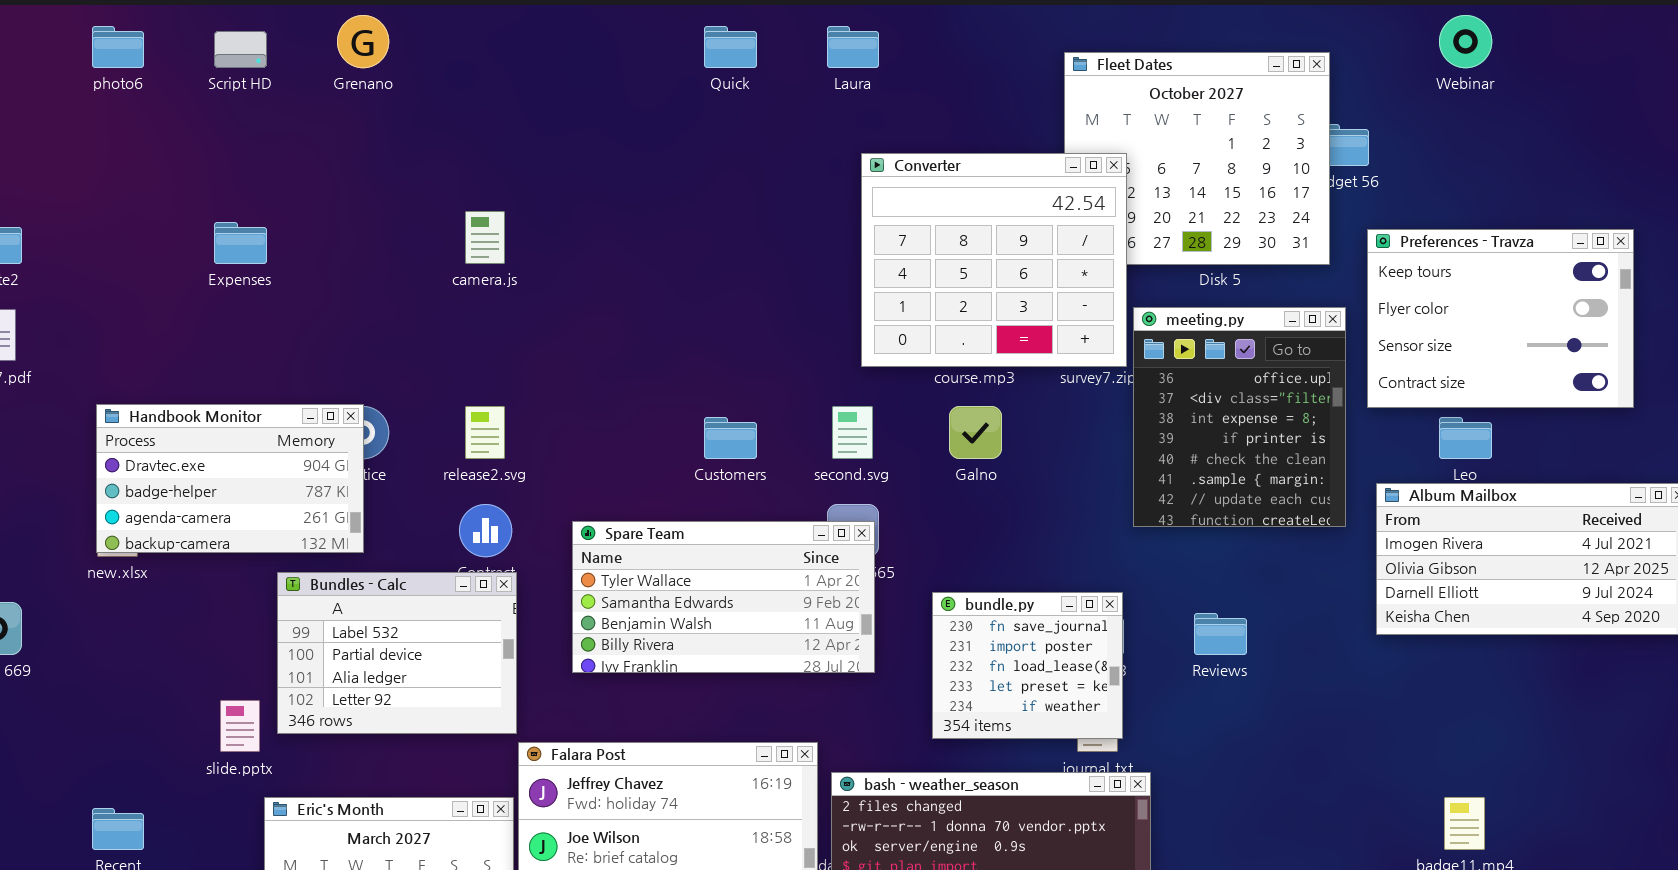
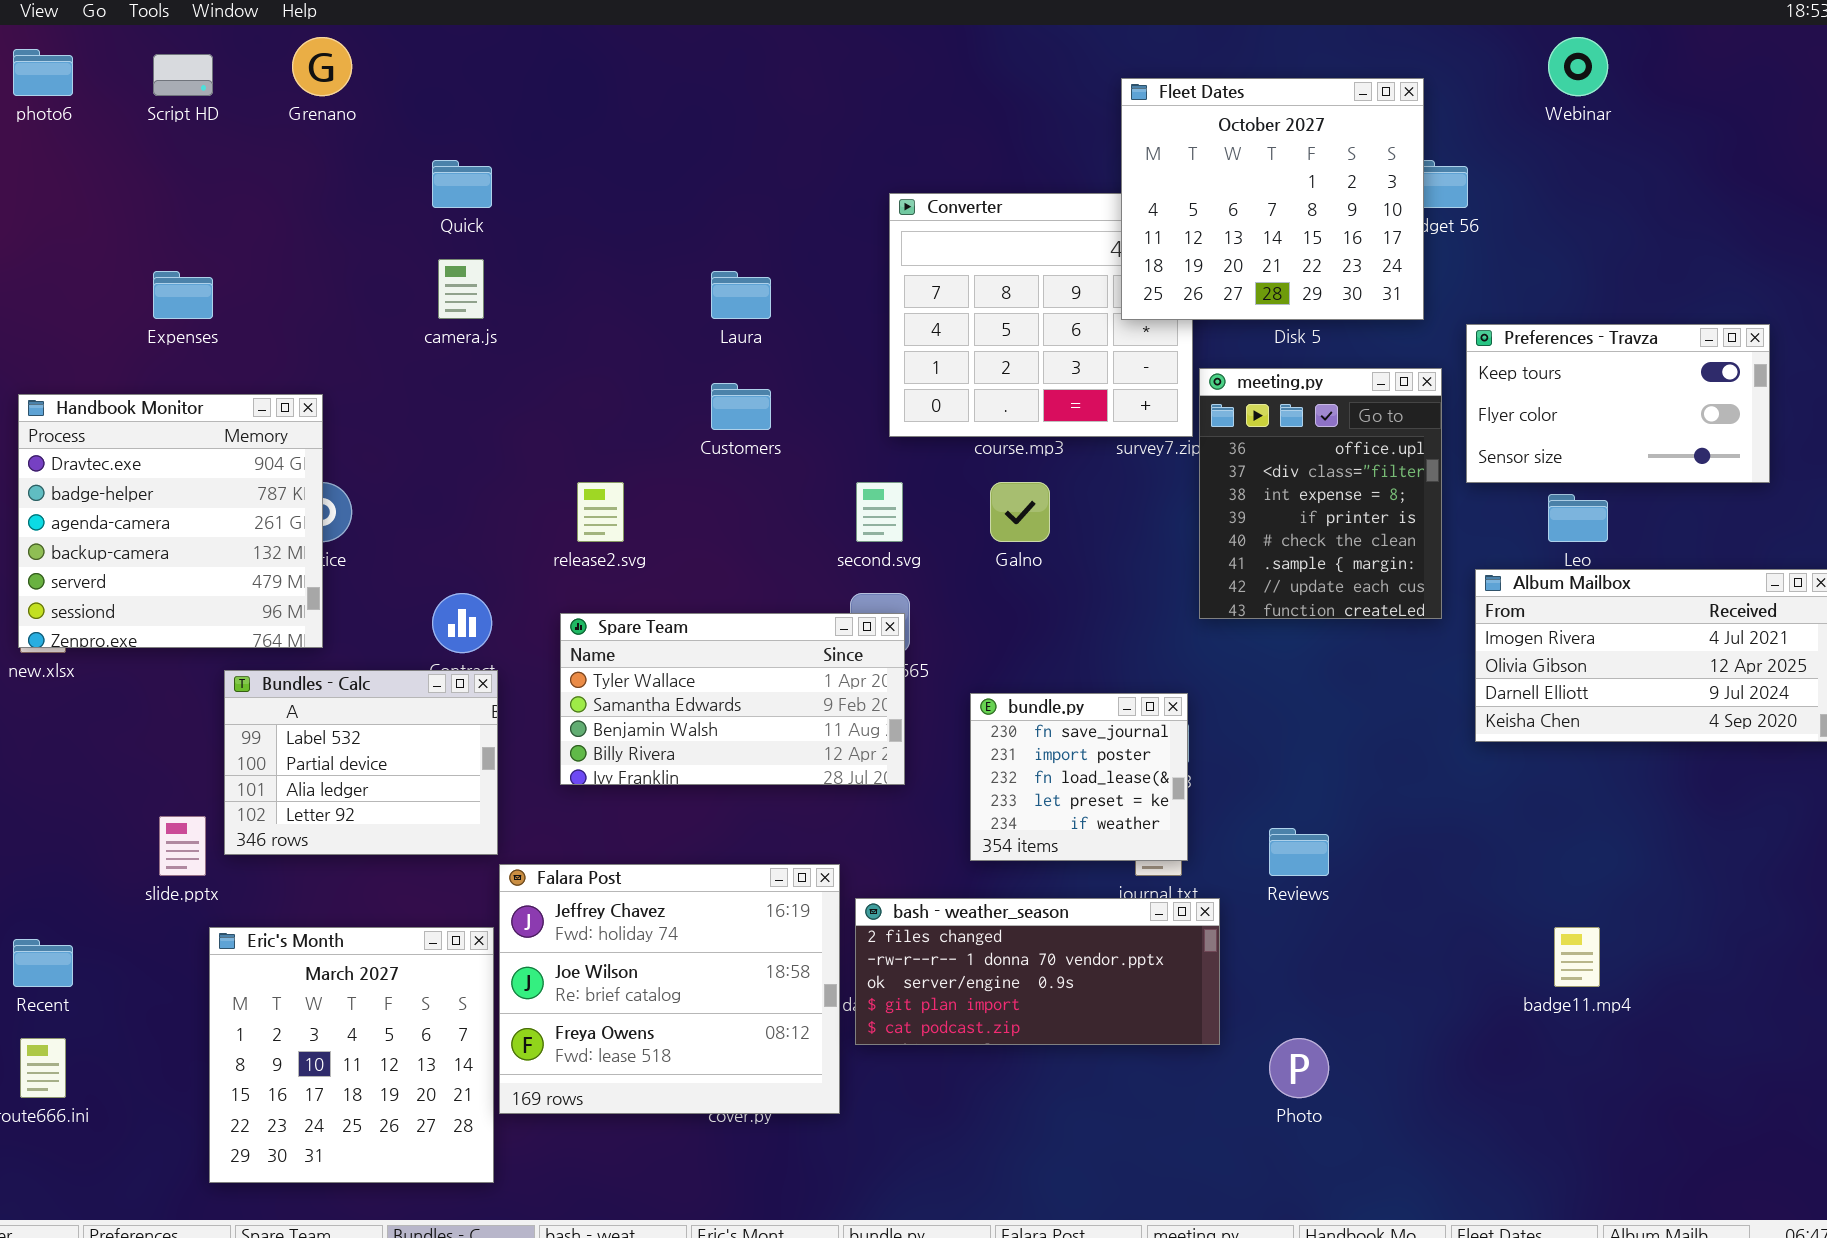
Quick: [704,26,757,68] -> [432,160,492,208], moved
Laura: [827,26,879,68] -> [711,271,771,319], moved
Fleet Dates: [1064,52,1330,265] -> [1121,78,1424,320], raised
Preferences - Travza: [1367,229,1634,408] -> [1466,324,1770,483], resized
Handbook Monitor: [96,404,364,553] -> [18,394,323,648], resized
release2.svg: [465,406,505,459] -> [577,482,624,542], moved
Customers: [704,417,757,459] -> [711,383,771,430], moved
Reviews: [1194,613,1247,655] -> [1269,828,1329,876], moved

